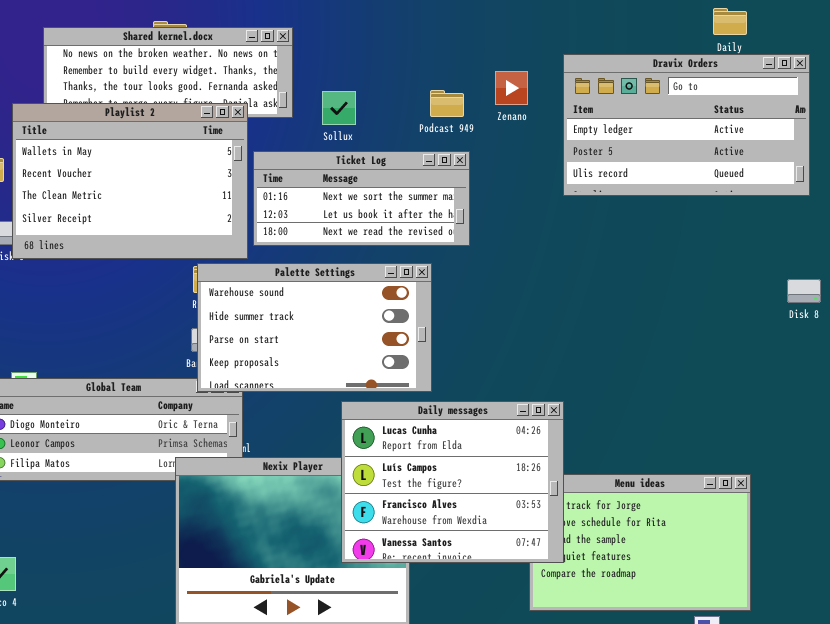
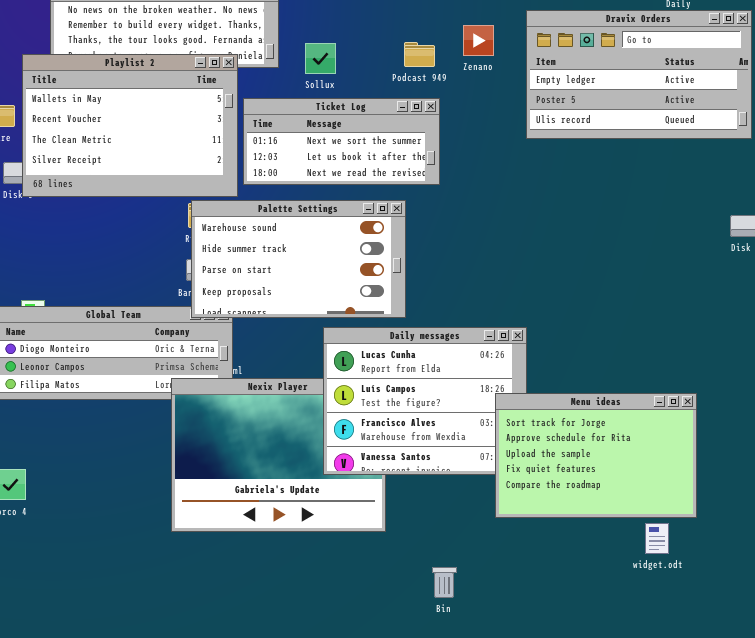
Menu ideas: [529,474,751,611] -> [495,393,697,518], raised

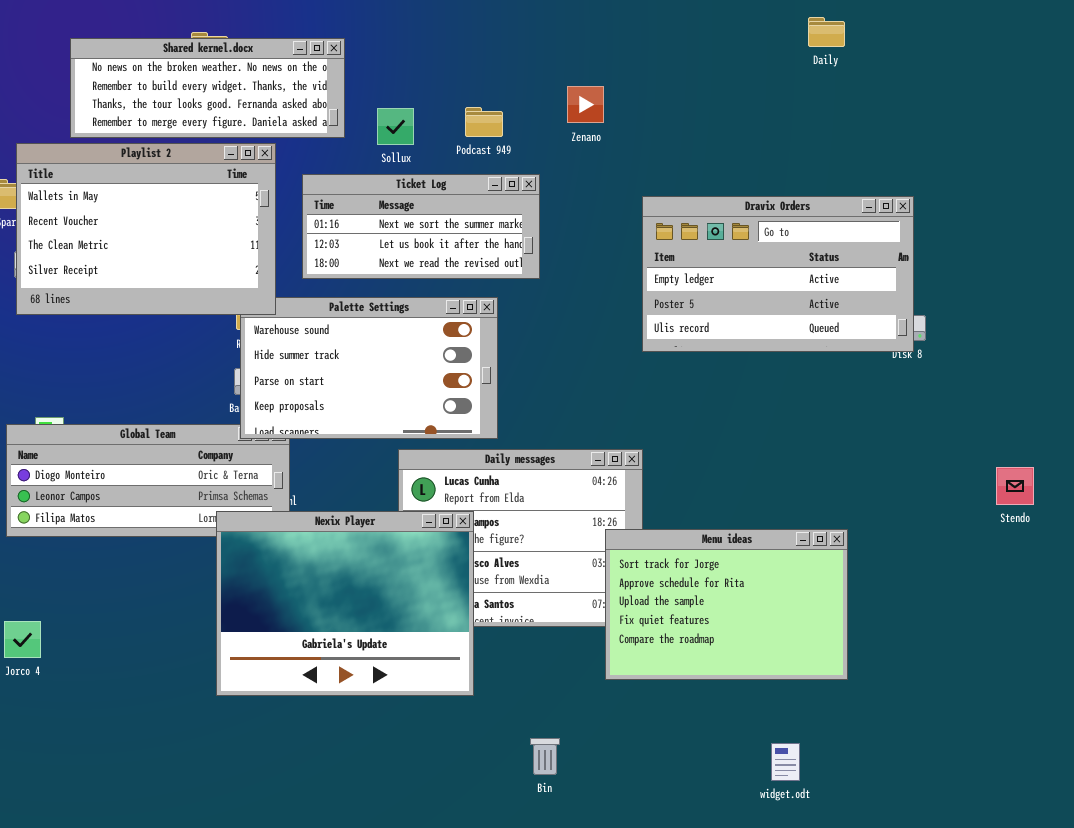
Dravix Orders: [526,10,752,139] -> [642,196,914,352], moved
Podcast 949: [404,42,435,67] -> [465,107,503,137], moved
Playlist 2: [22,54,238,197] -> [16,143,276,315], moved
Nexix Player: [171,378,386,532] -> [216,511,474,696], raised
widget.odt: [645,523,669,554] -> [771,743,800,781], moved

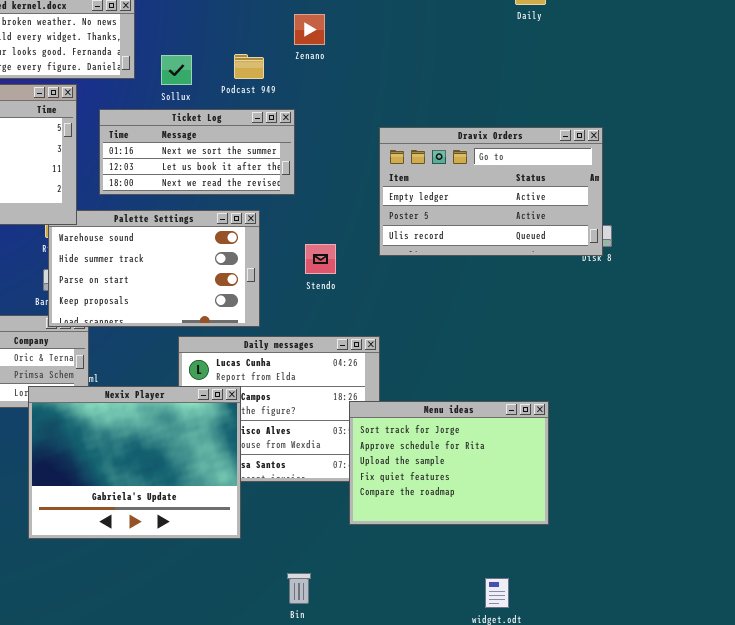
Zenano: [567,86,604,123] -> [294,14,325,45], moved
Stendo: [996,467,1034,505] -> [305,244,336,274], moved

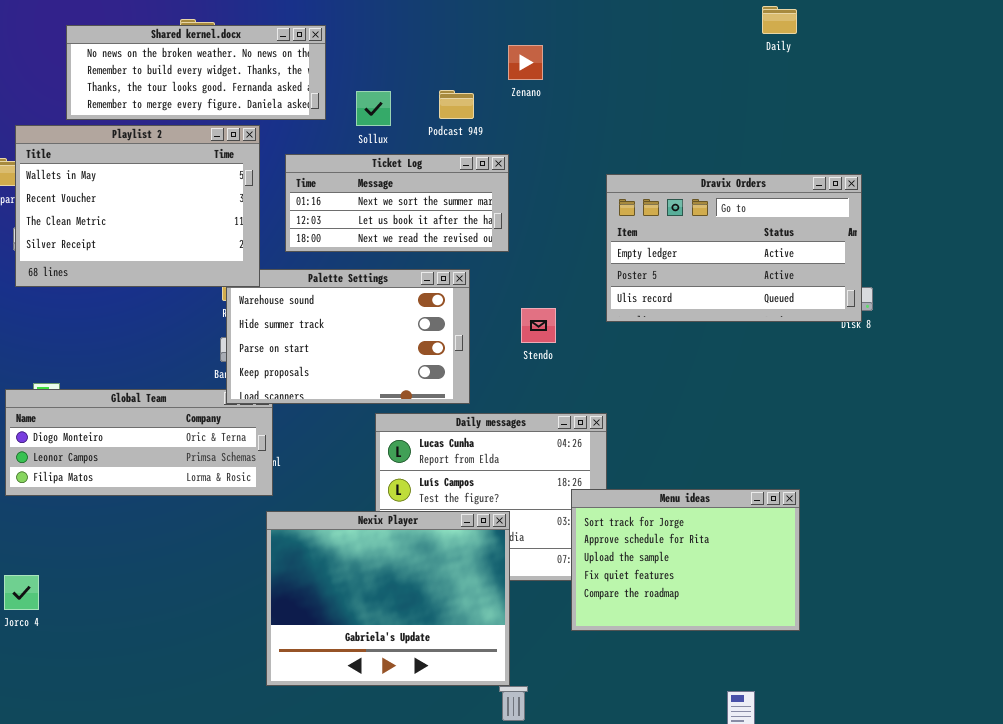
Nexix Player: [28,386,241,539] -> [266,511,510,686], moved

